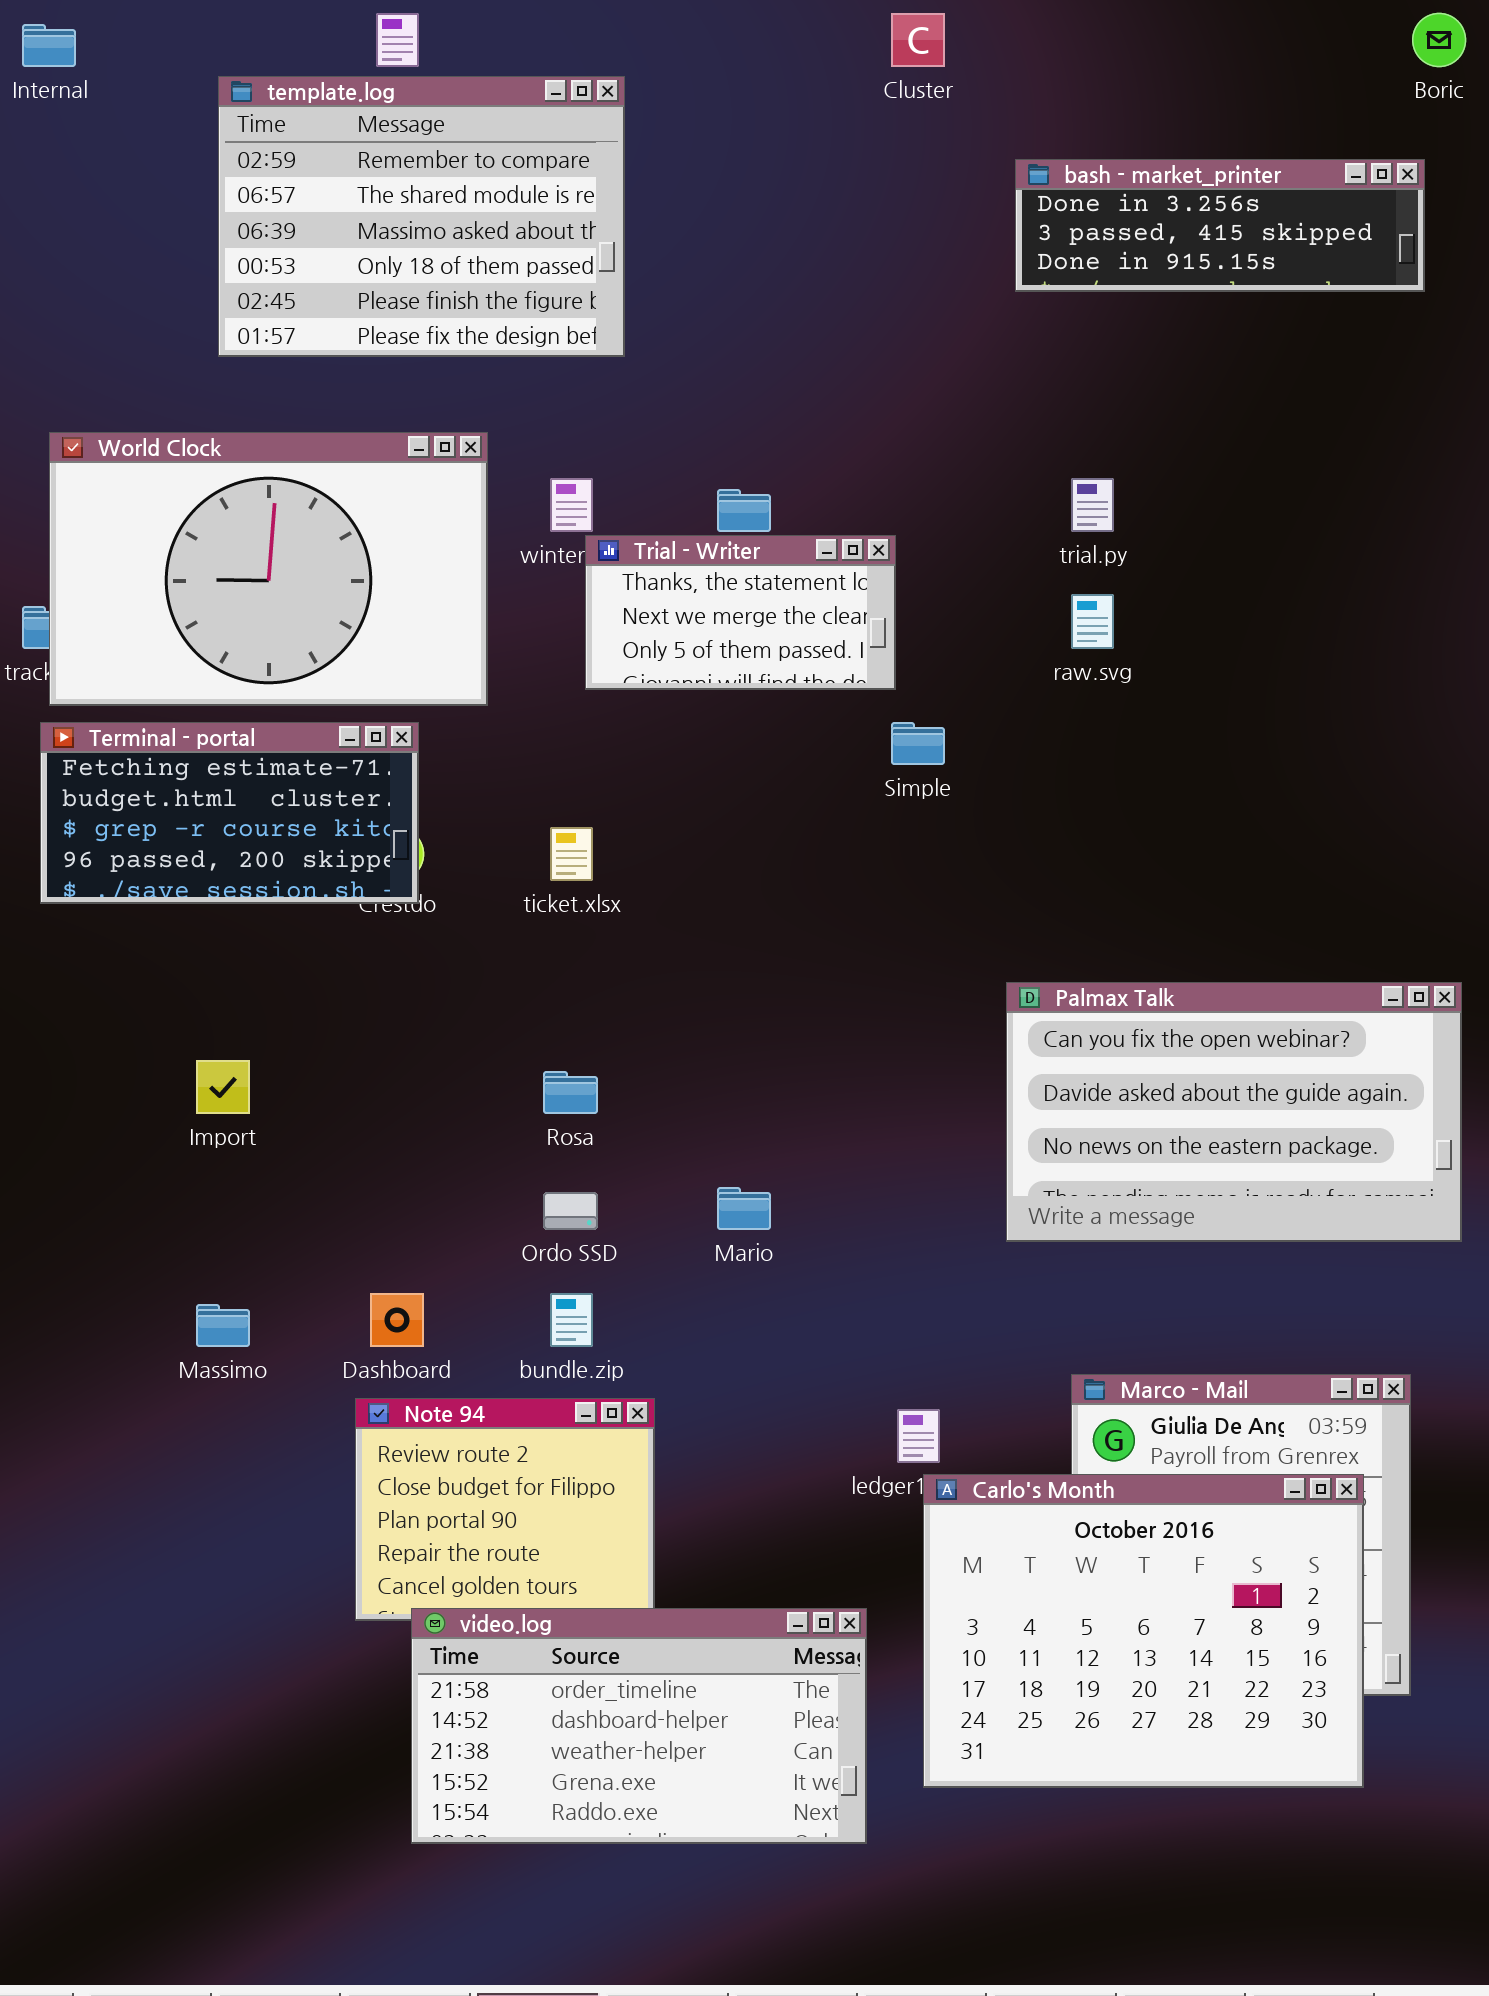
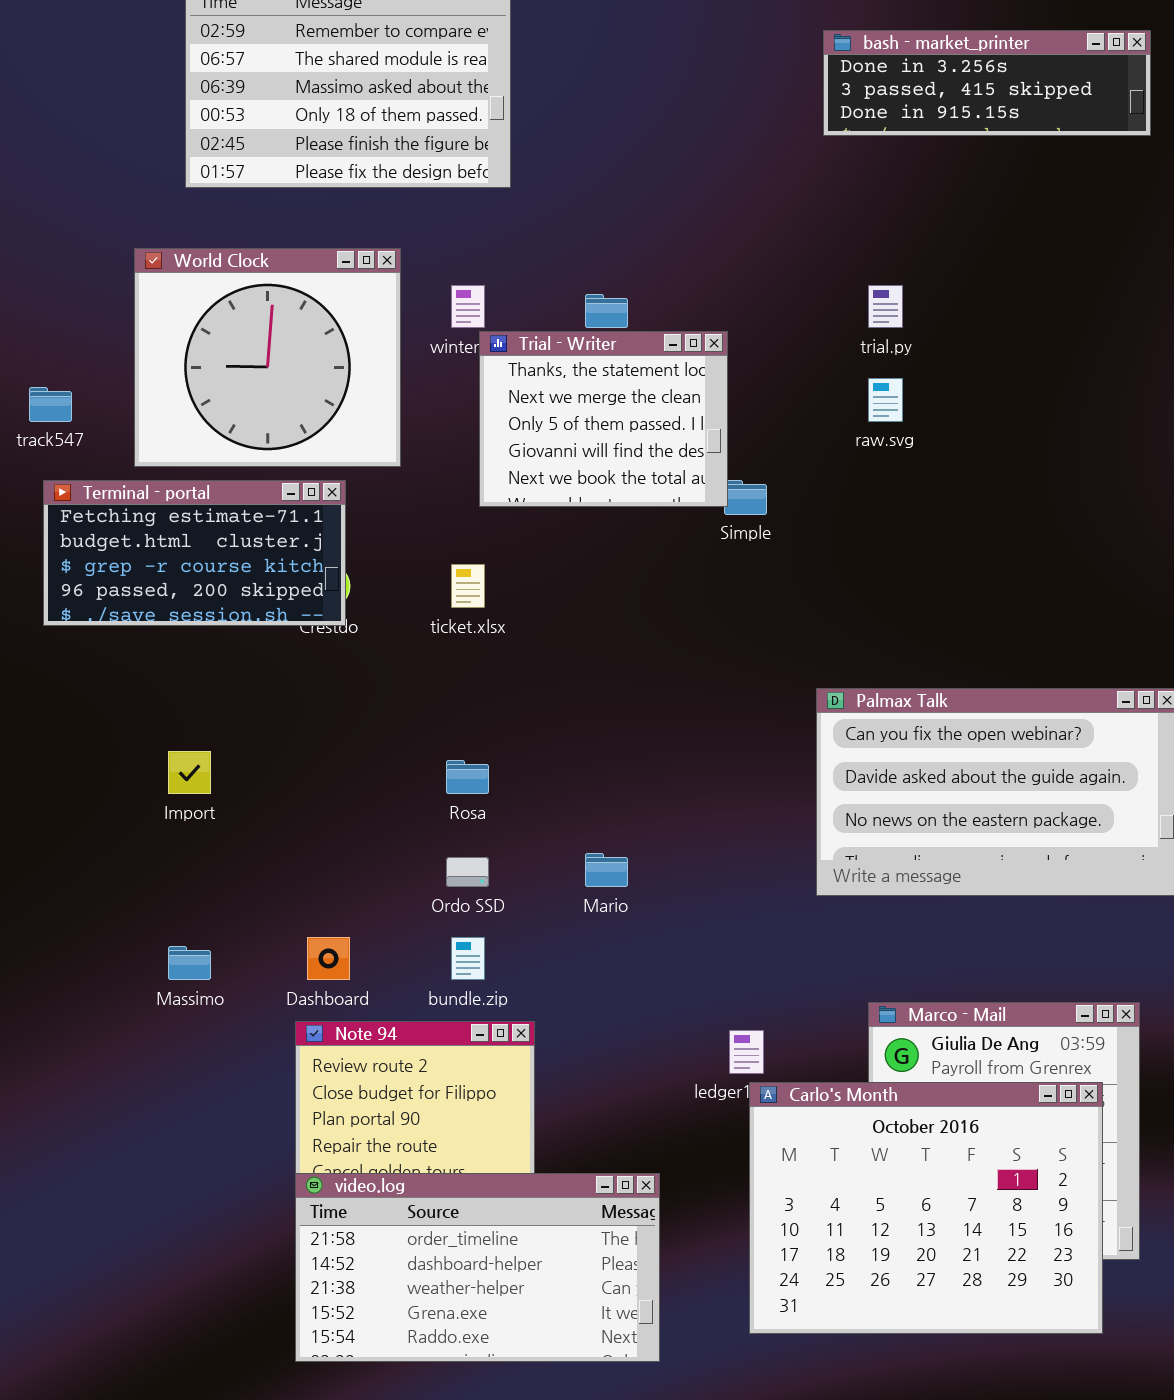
World Clock: [49,432,488,706] -> [134,248,401,467], resized
Trial - Writer: [585,535,896,690] -> [479,331,728,507], resized
video.log: [411,1608,867,1844] -> [295,1173,660,1362], moved

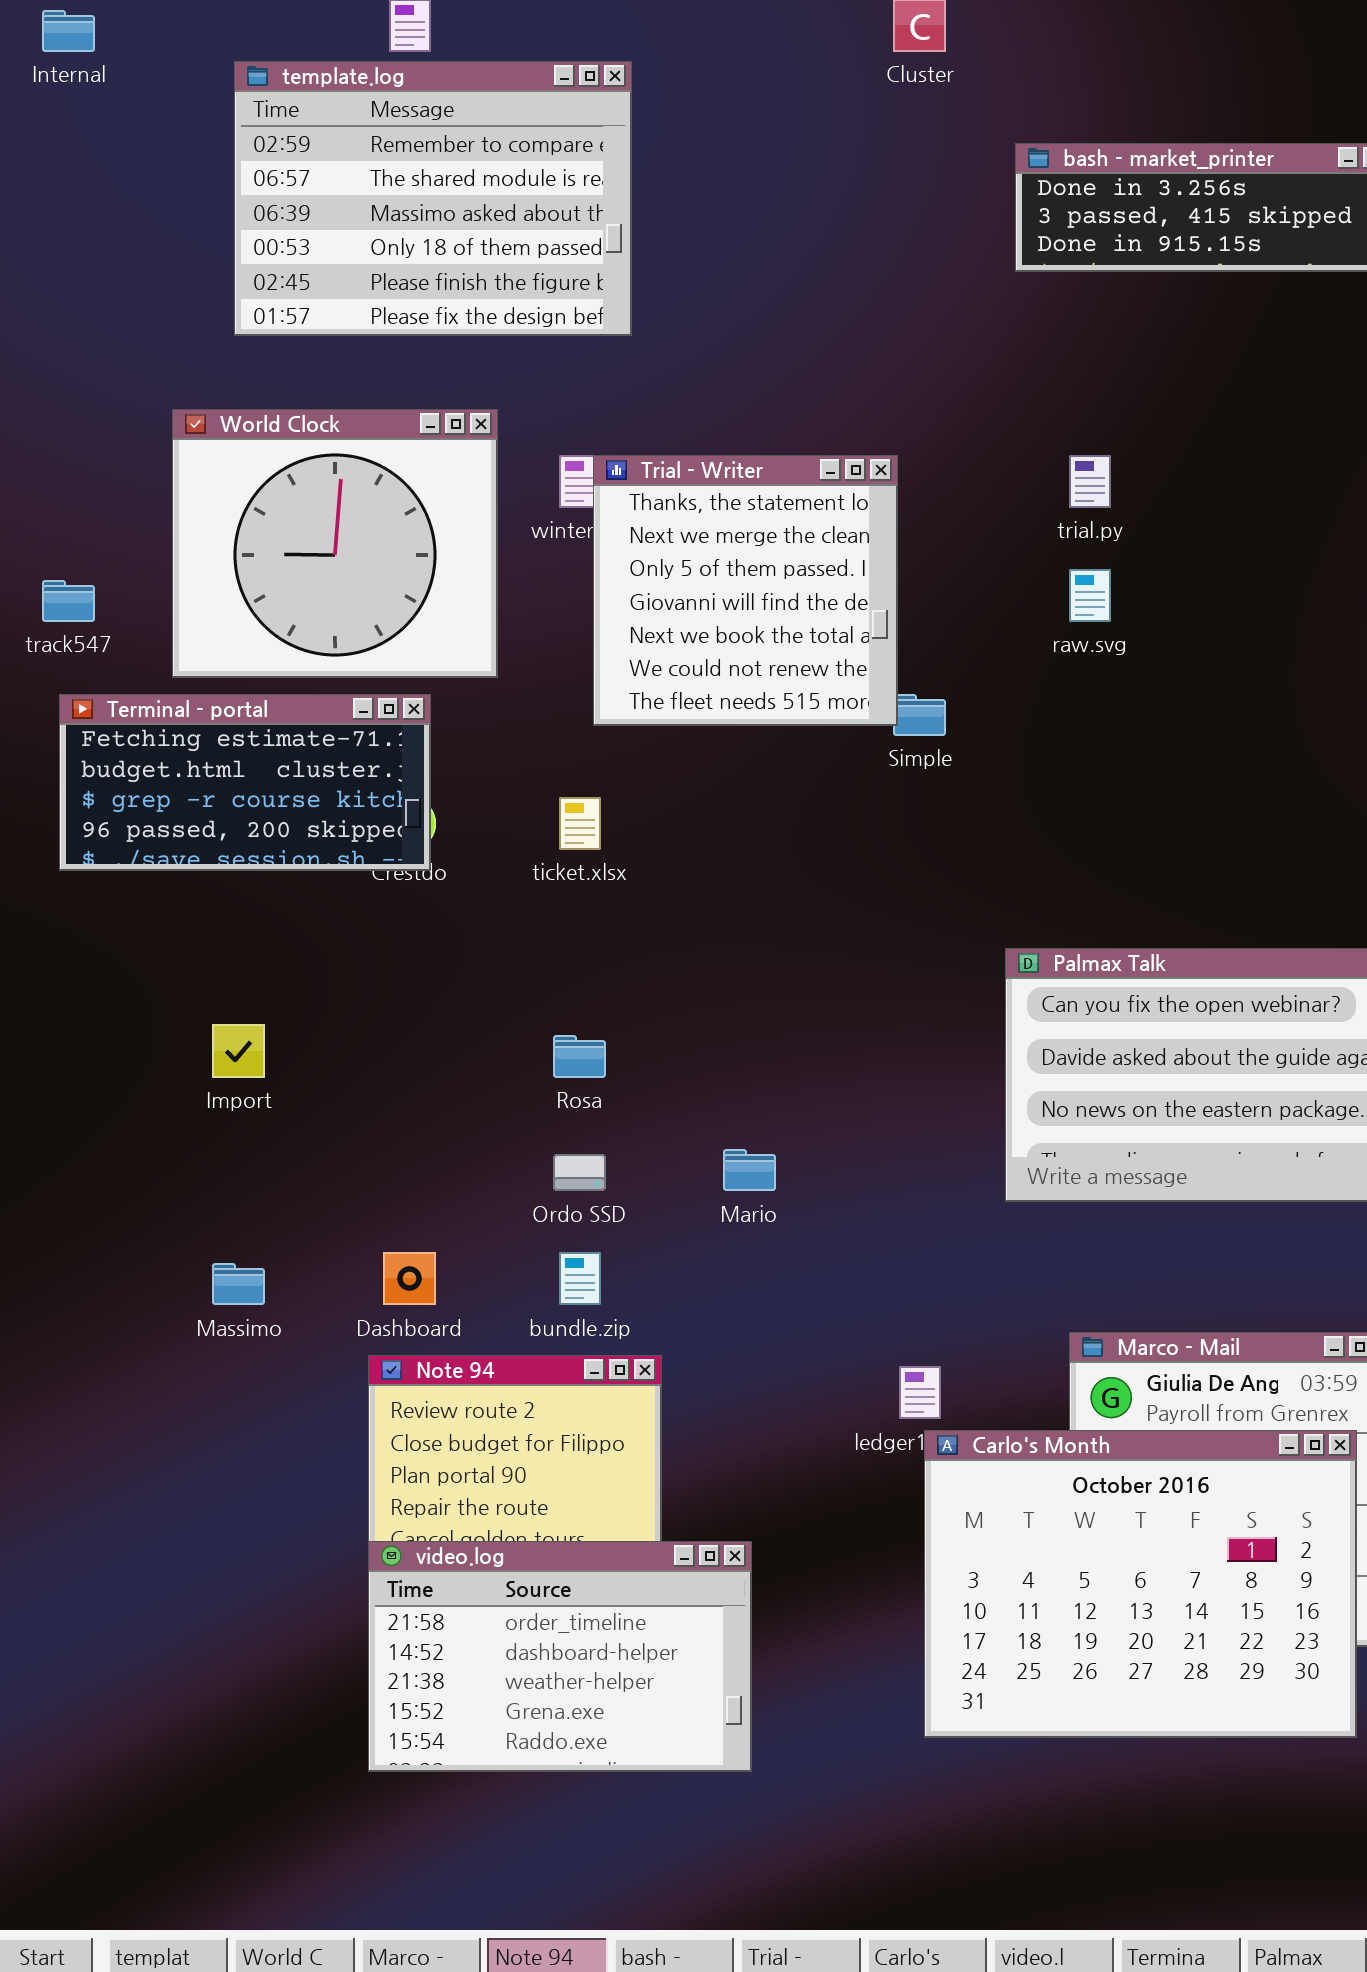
Trial - Writer: [479,331,728,507] -> [593,455,898,726], resized
video.log: [295,1173,660,1362] -> [368,1541,752,1772], resized

